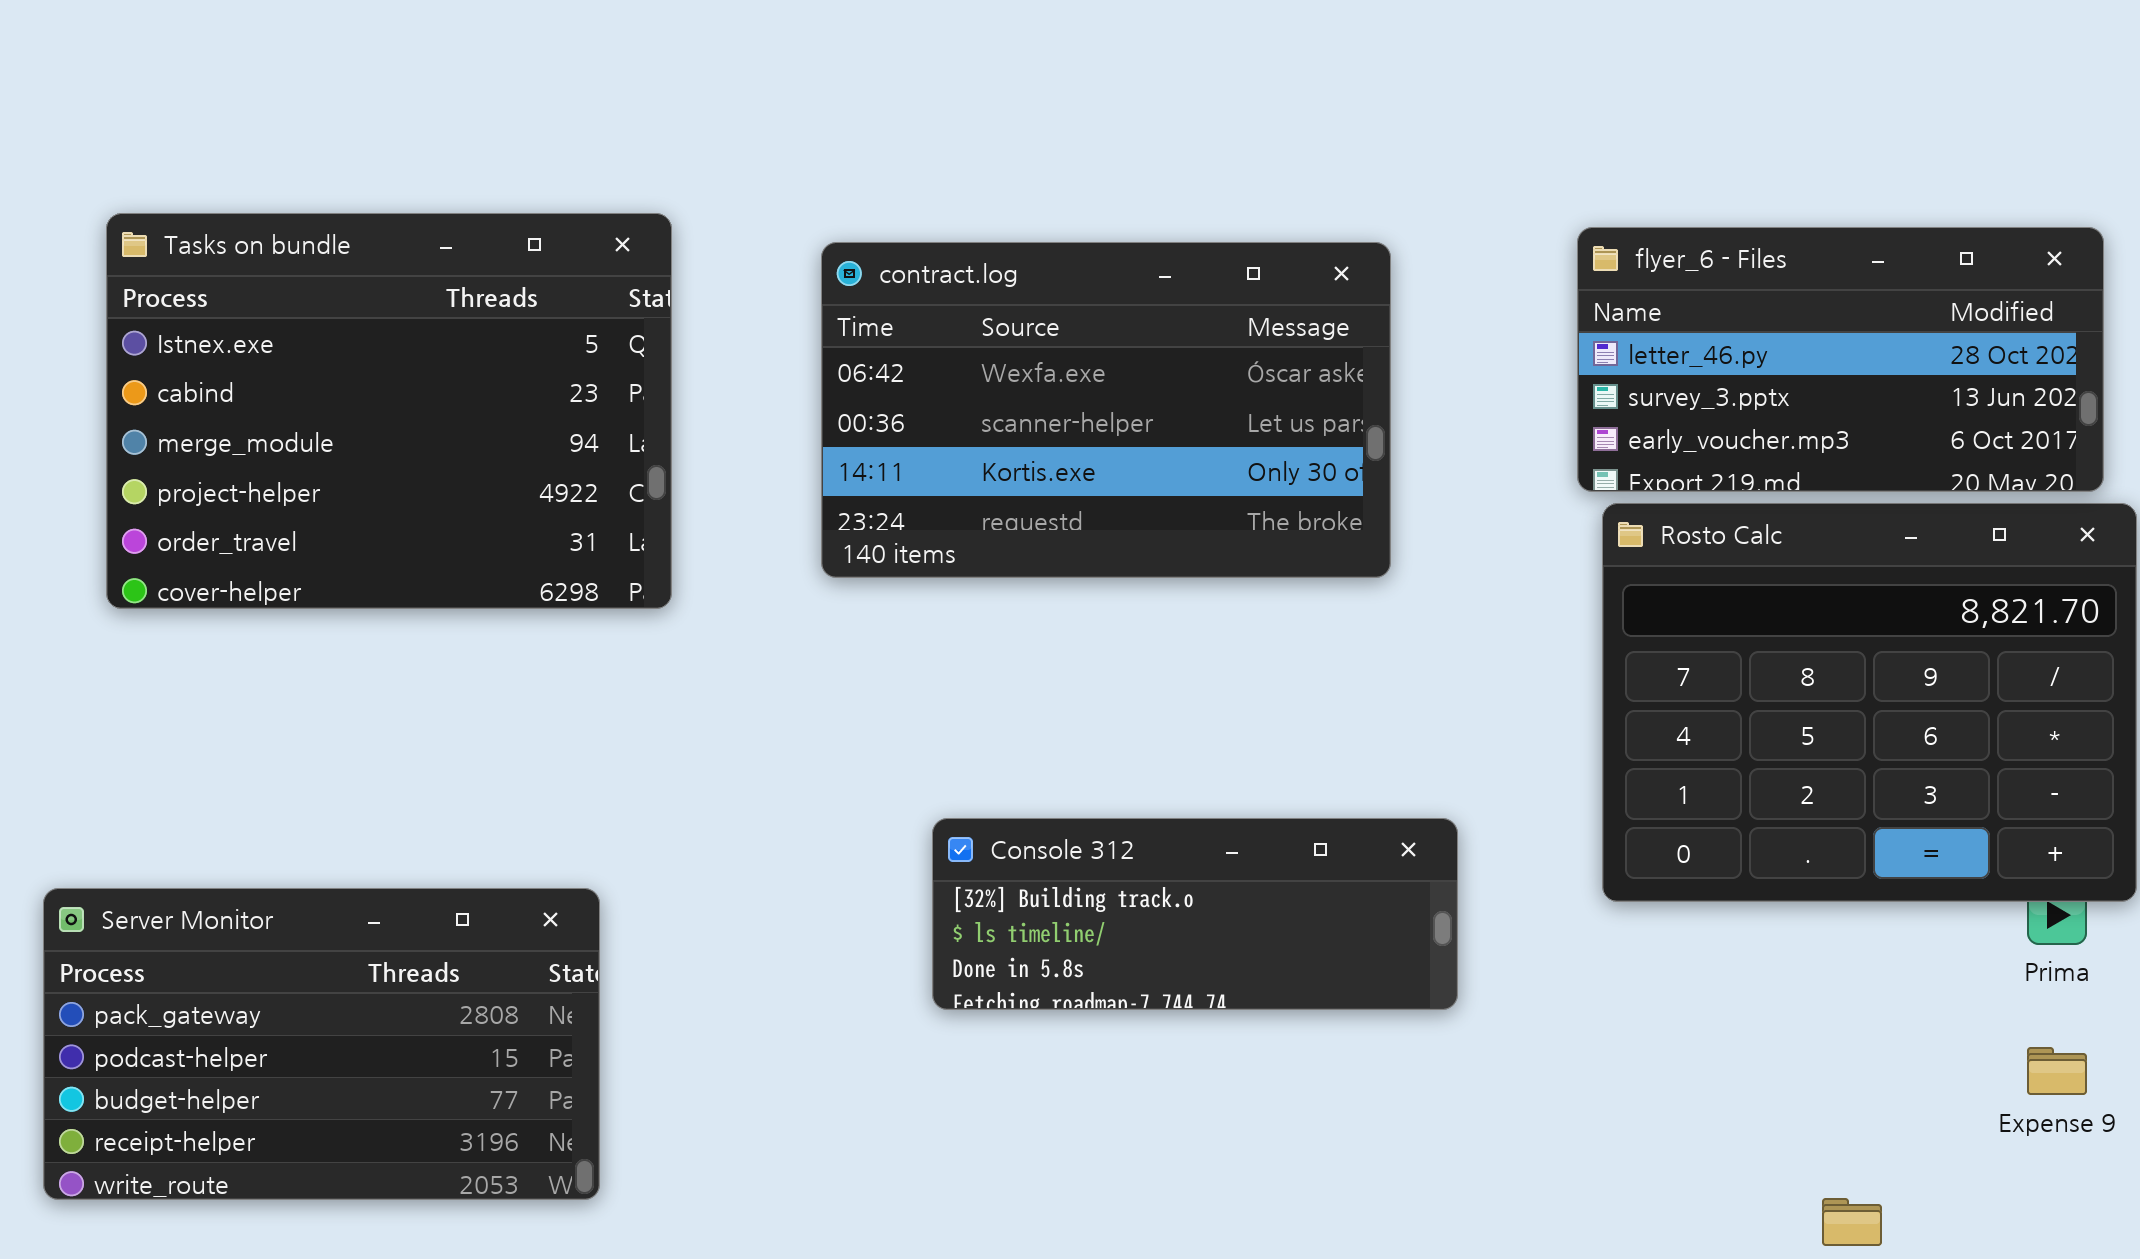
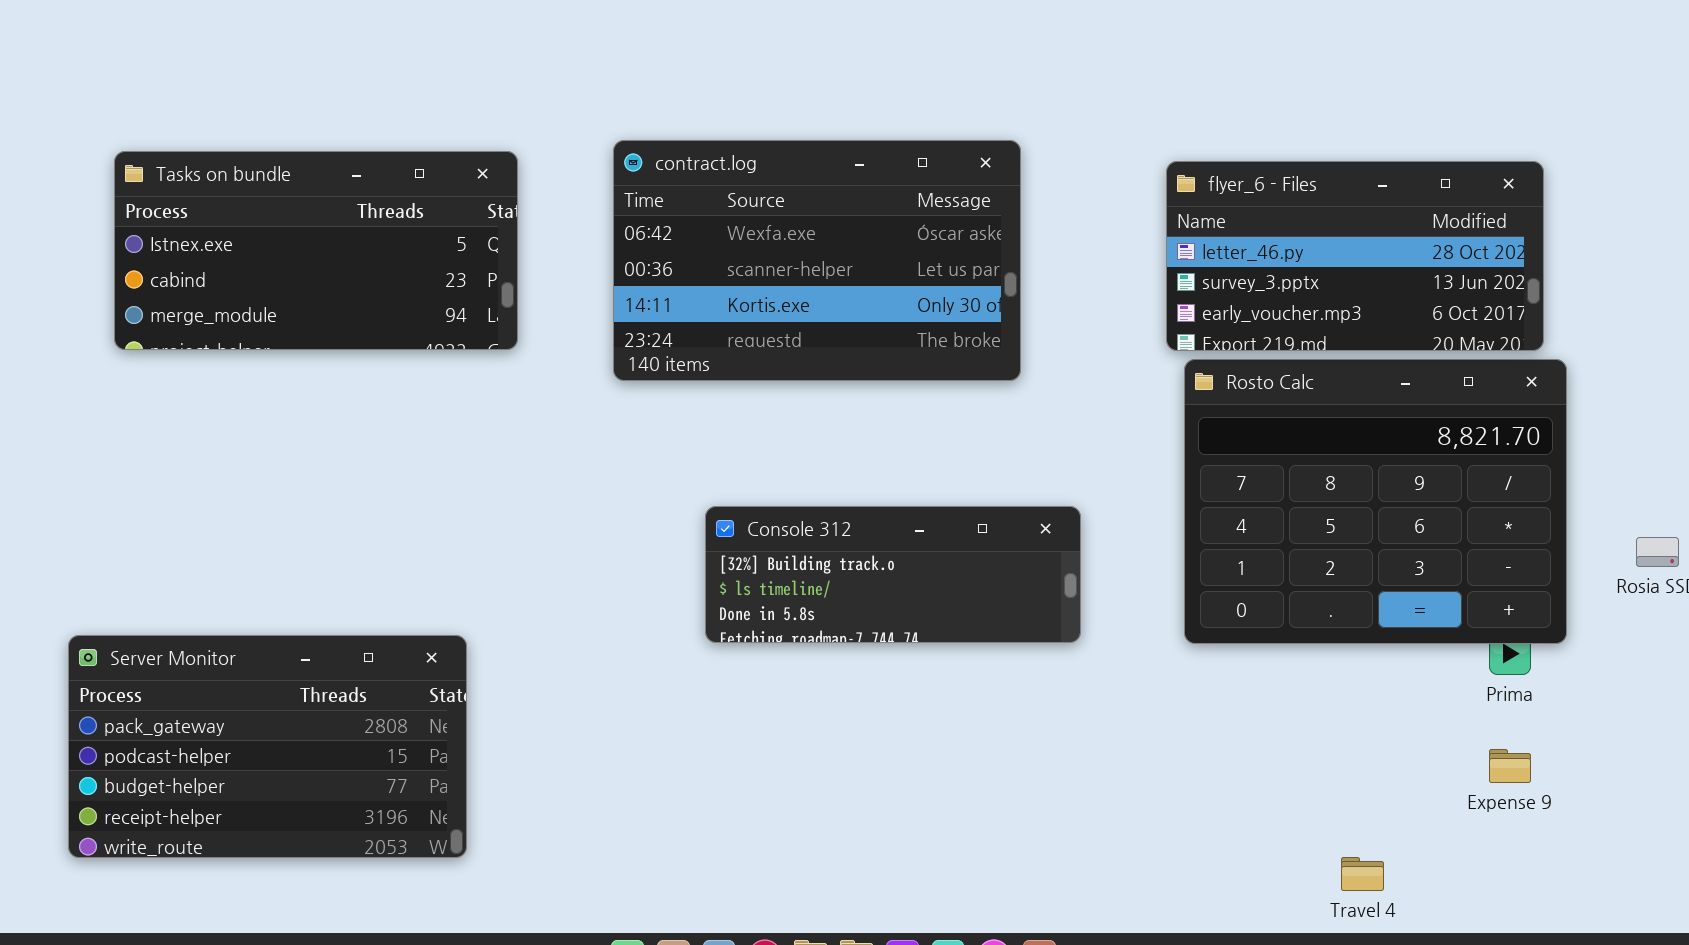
Tasks on bundle: [106,213,672,609] -> [114,151,518,350], resized
contract.log: [821,242,1391,578] -> [613,140,1021,381], moved
Console 312: [932,818,1458,1010] -> [705,506,1081,643], moved

